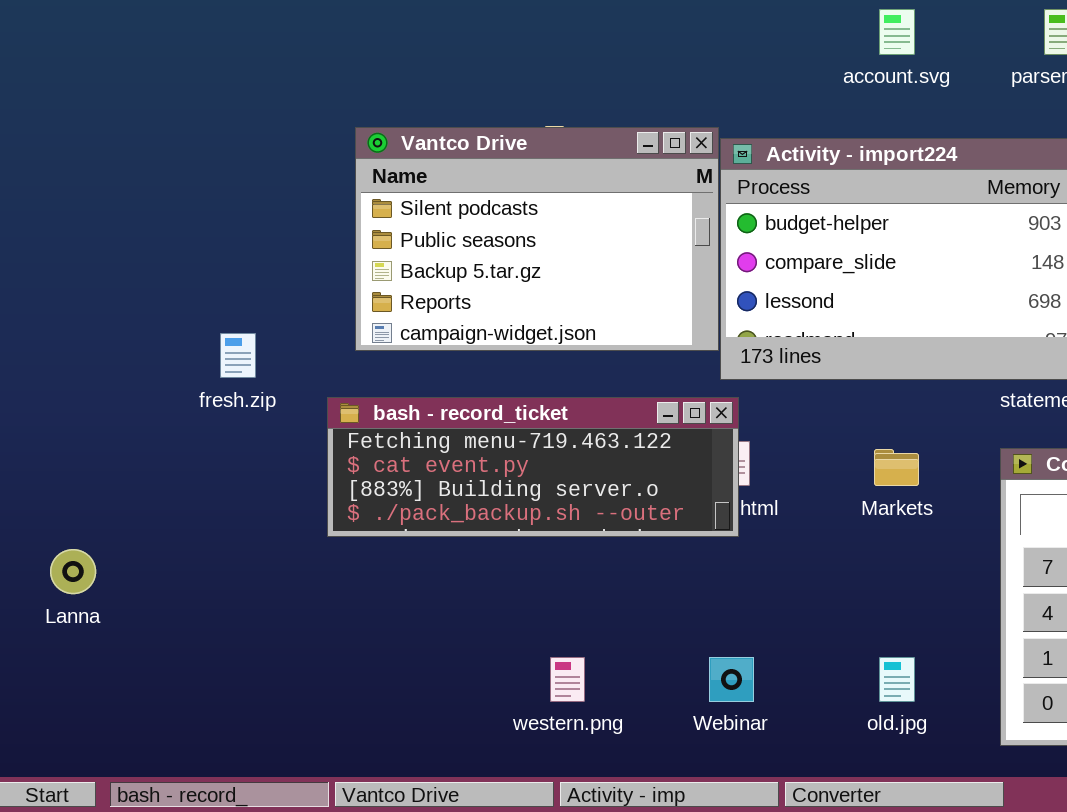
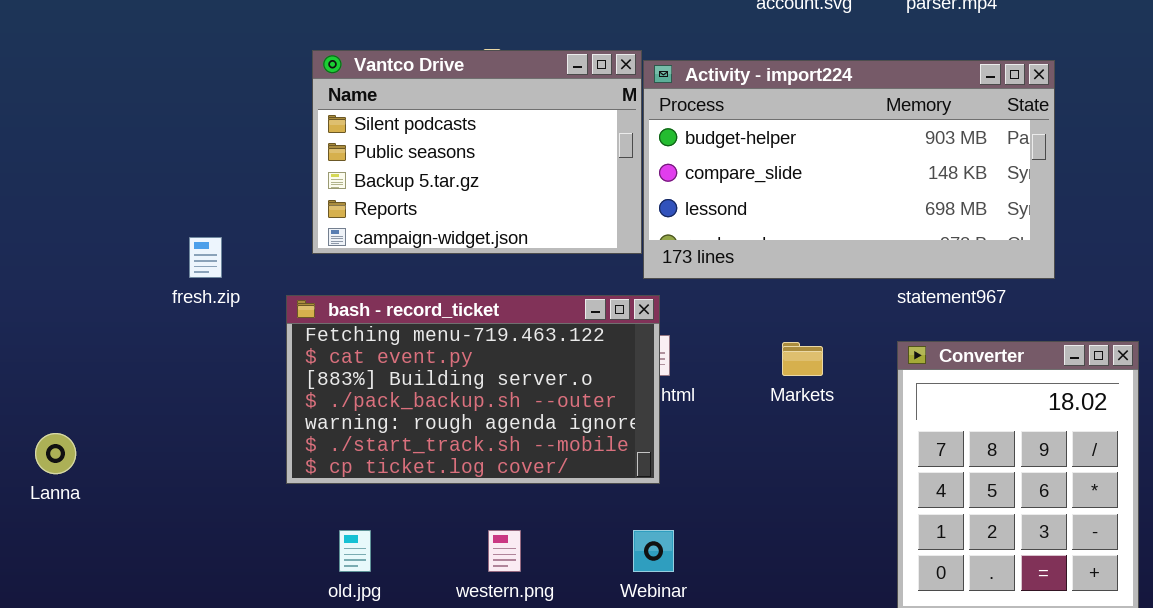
bash - record_ticket: [327,397,739,537] -> [286,295,660,484], resized
old.jpg: [879,657,915,702] -> [339,530,371,572], moved

